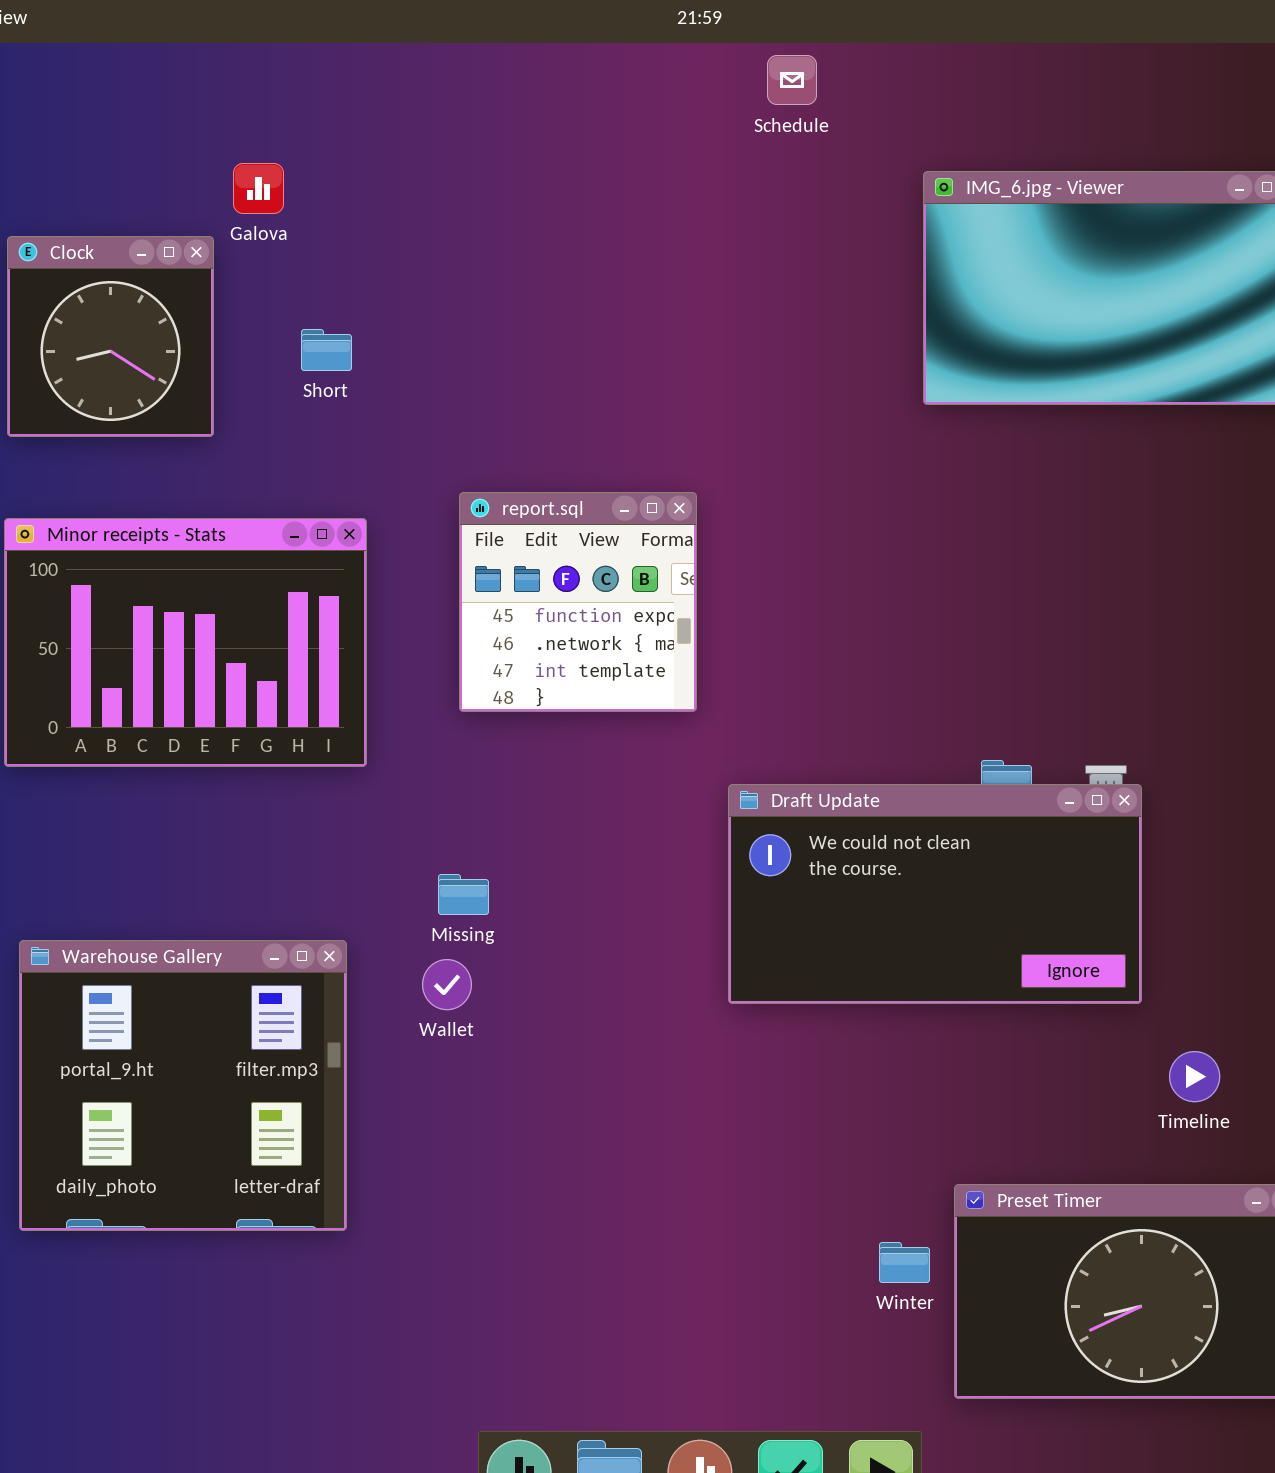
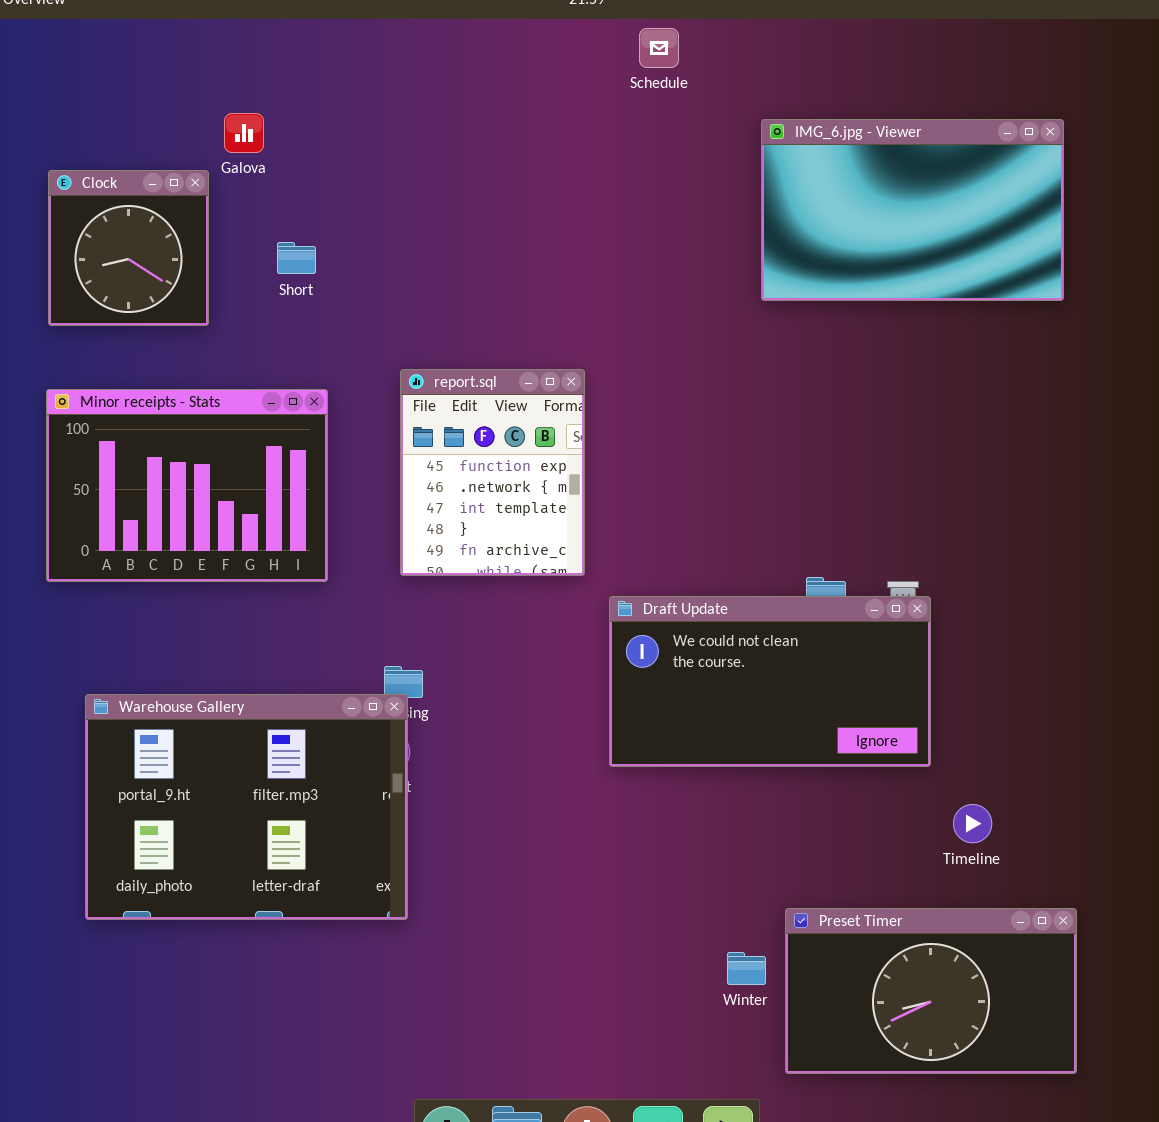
report.sql: [459,492,697,712] -> [400,369,585,576], resized
Warehouse Gallery: [19,940,347,1231] -> [85,694,408,920], moved, resized

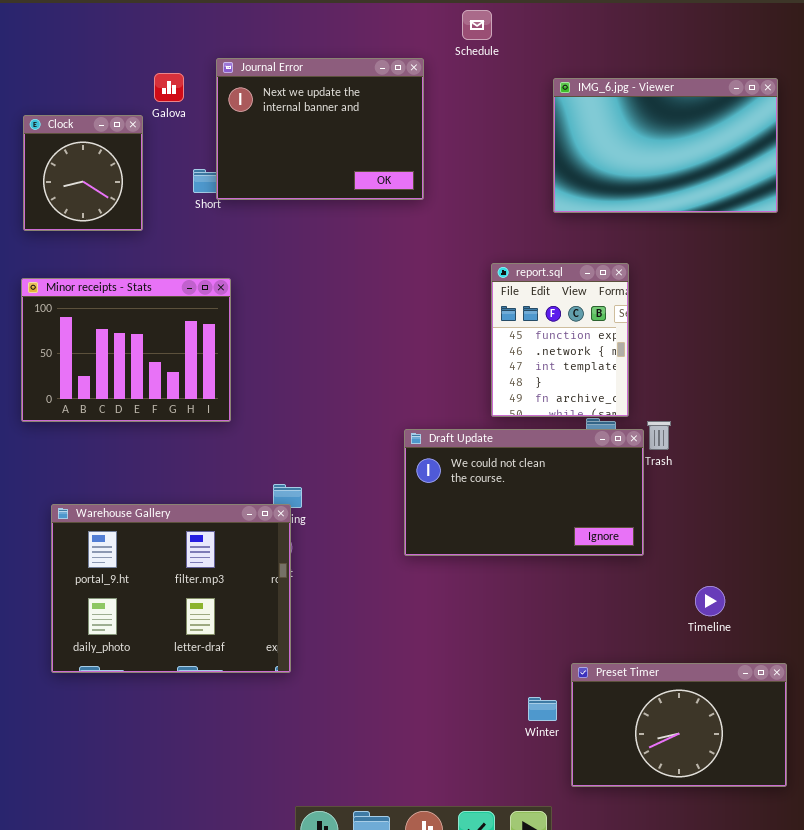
Journal Error: none -> [216,58,424,200], opened
report.sql: [400,369,585,576] -> [491,263,629,417], moved
Draft Update: [609,596,931,767] -> [404,429,644,556], moved

